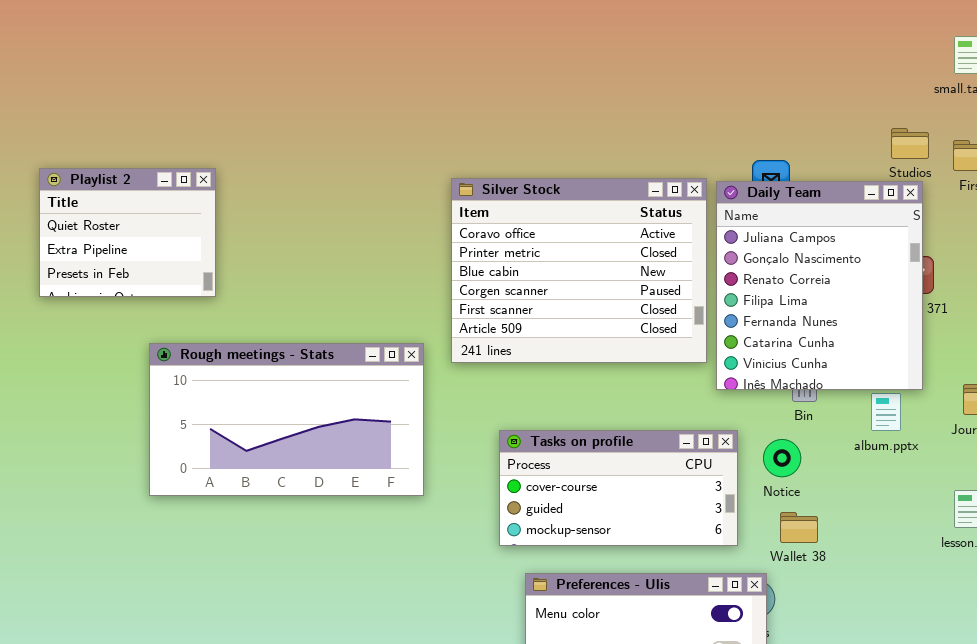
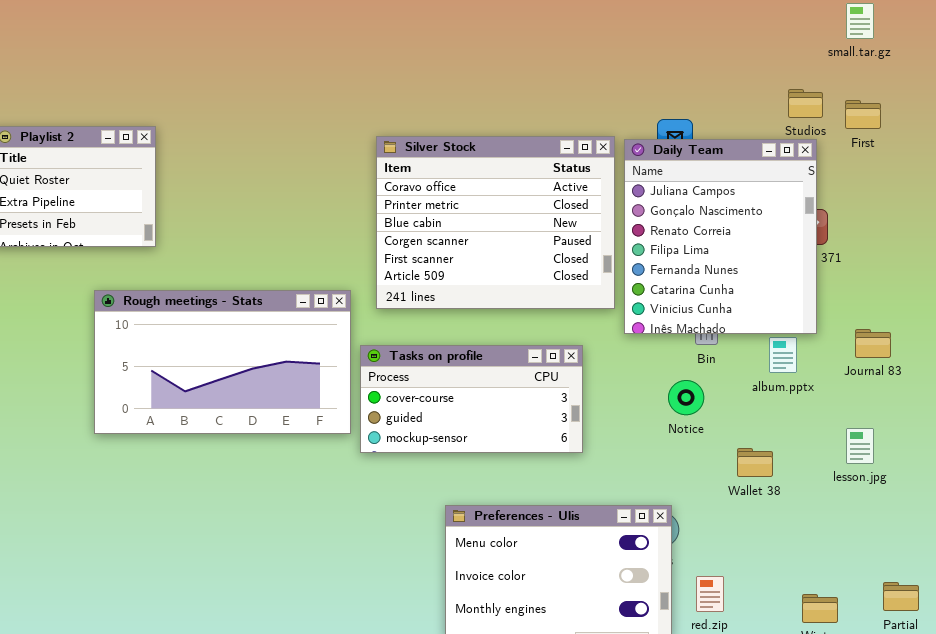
Tasks on profile: [499,430,738,546] -> [360,345,583,453], moved
Wallet 38: [780,512,818,543] -> [737,448,773,477], moved

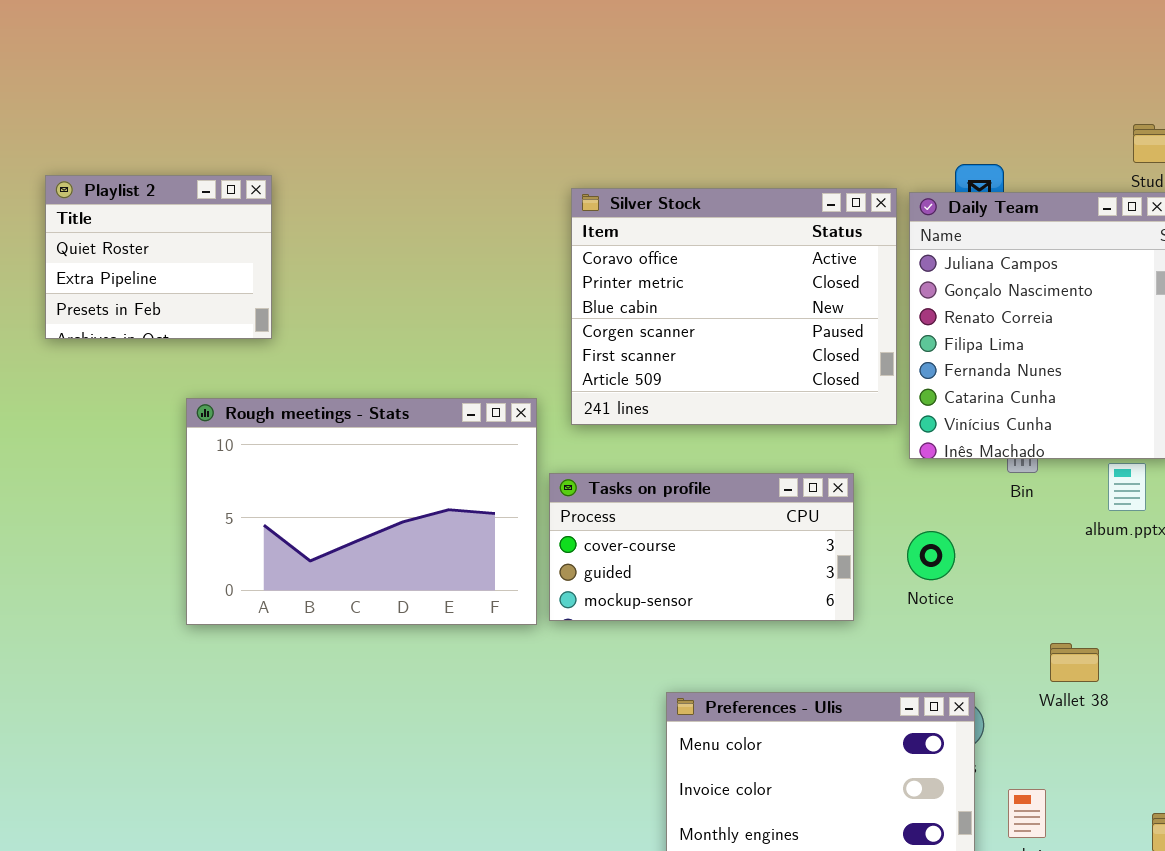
Rough meetings - Stats: [94,290,351,434] -> [186,398,537,625], resized
Notice: [668,380,704,415] -> [907,531,955,580], moved
Wallet 38: [737,448,773,477] -> [1050,643,1099,682], moved

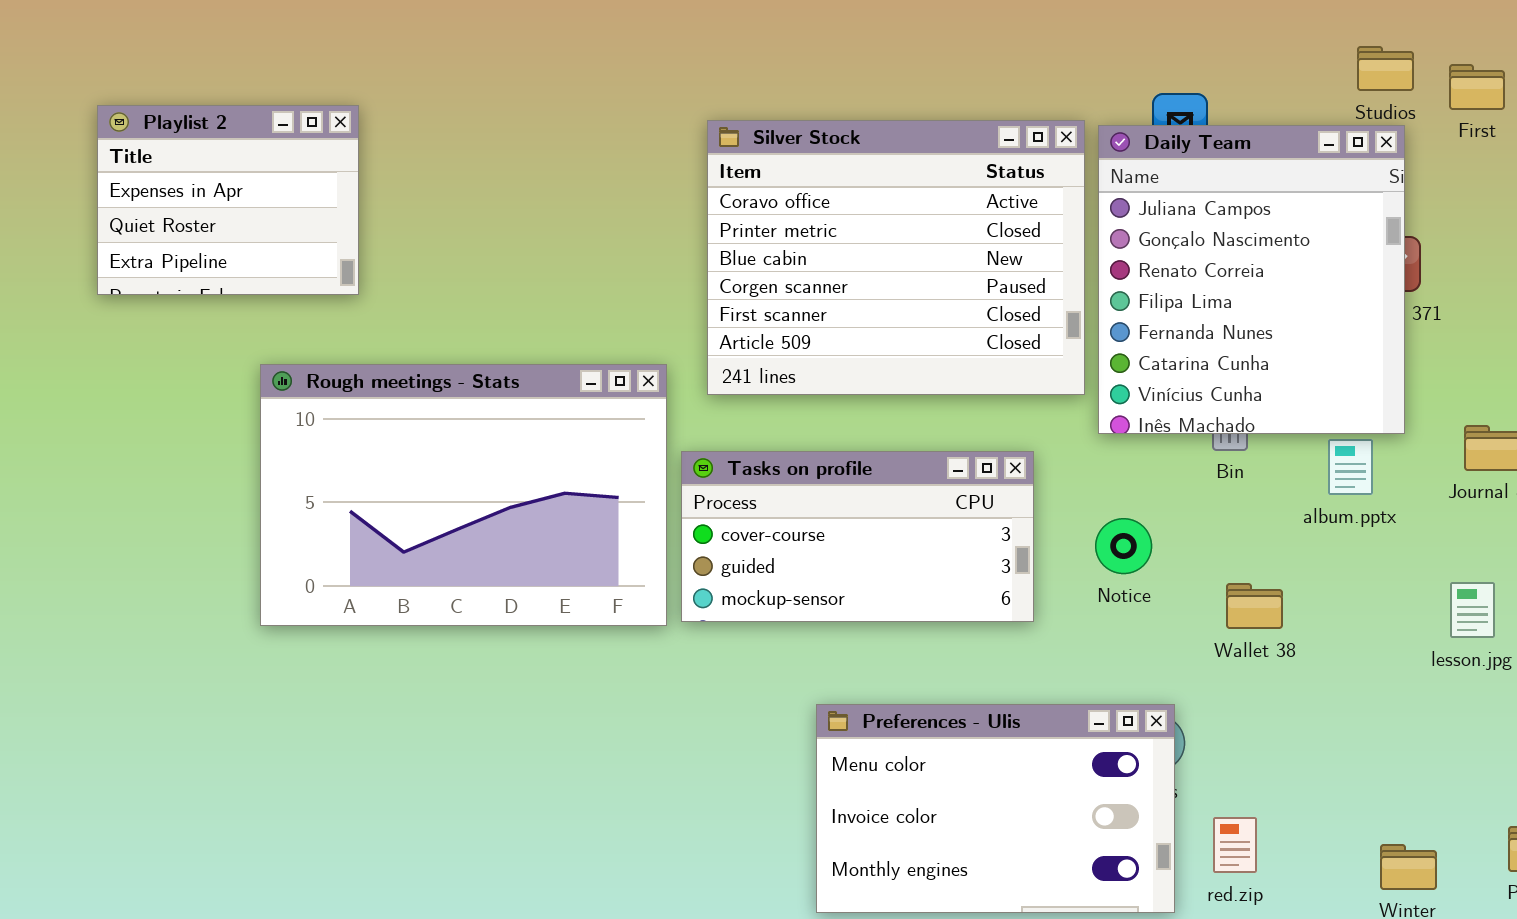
Playlist 2: [45,175,272,339] -> [97,105,359,295], scrolled up 1 row
Wallet 38: [1050,643,1099,682] -> [1226,583,1283,629], moved

